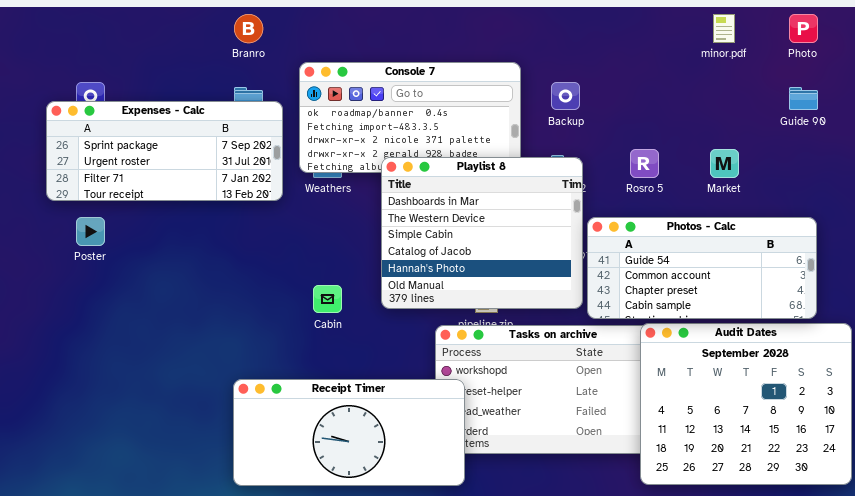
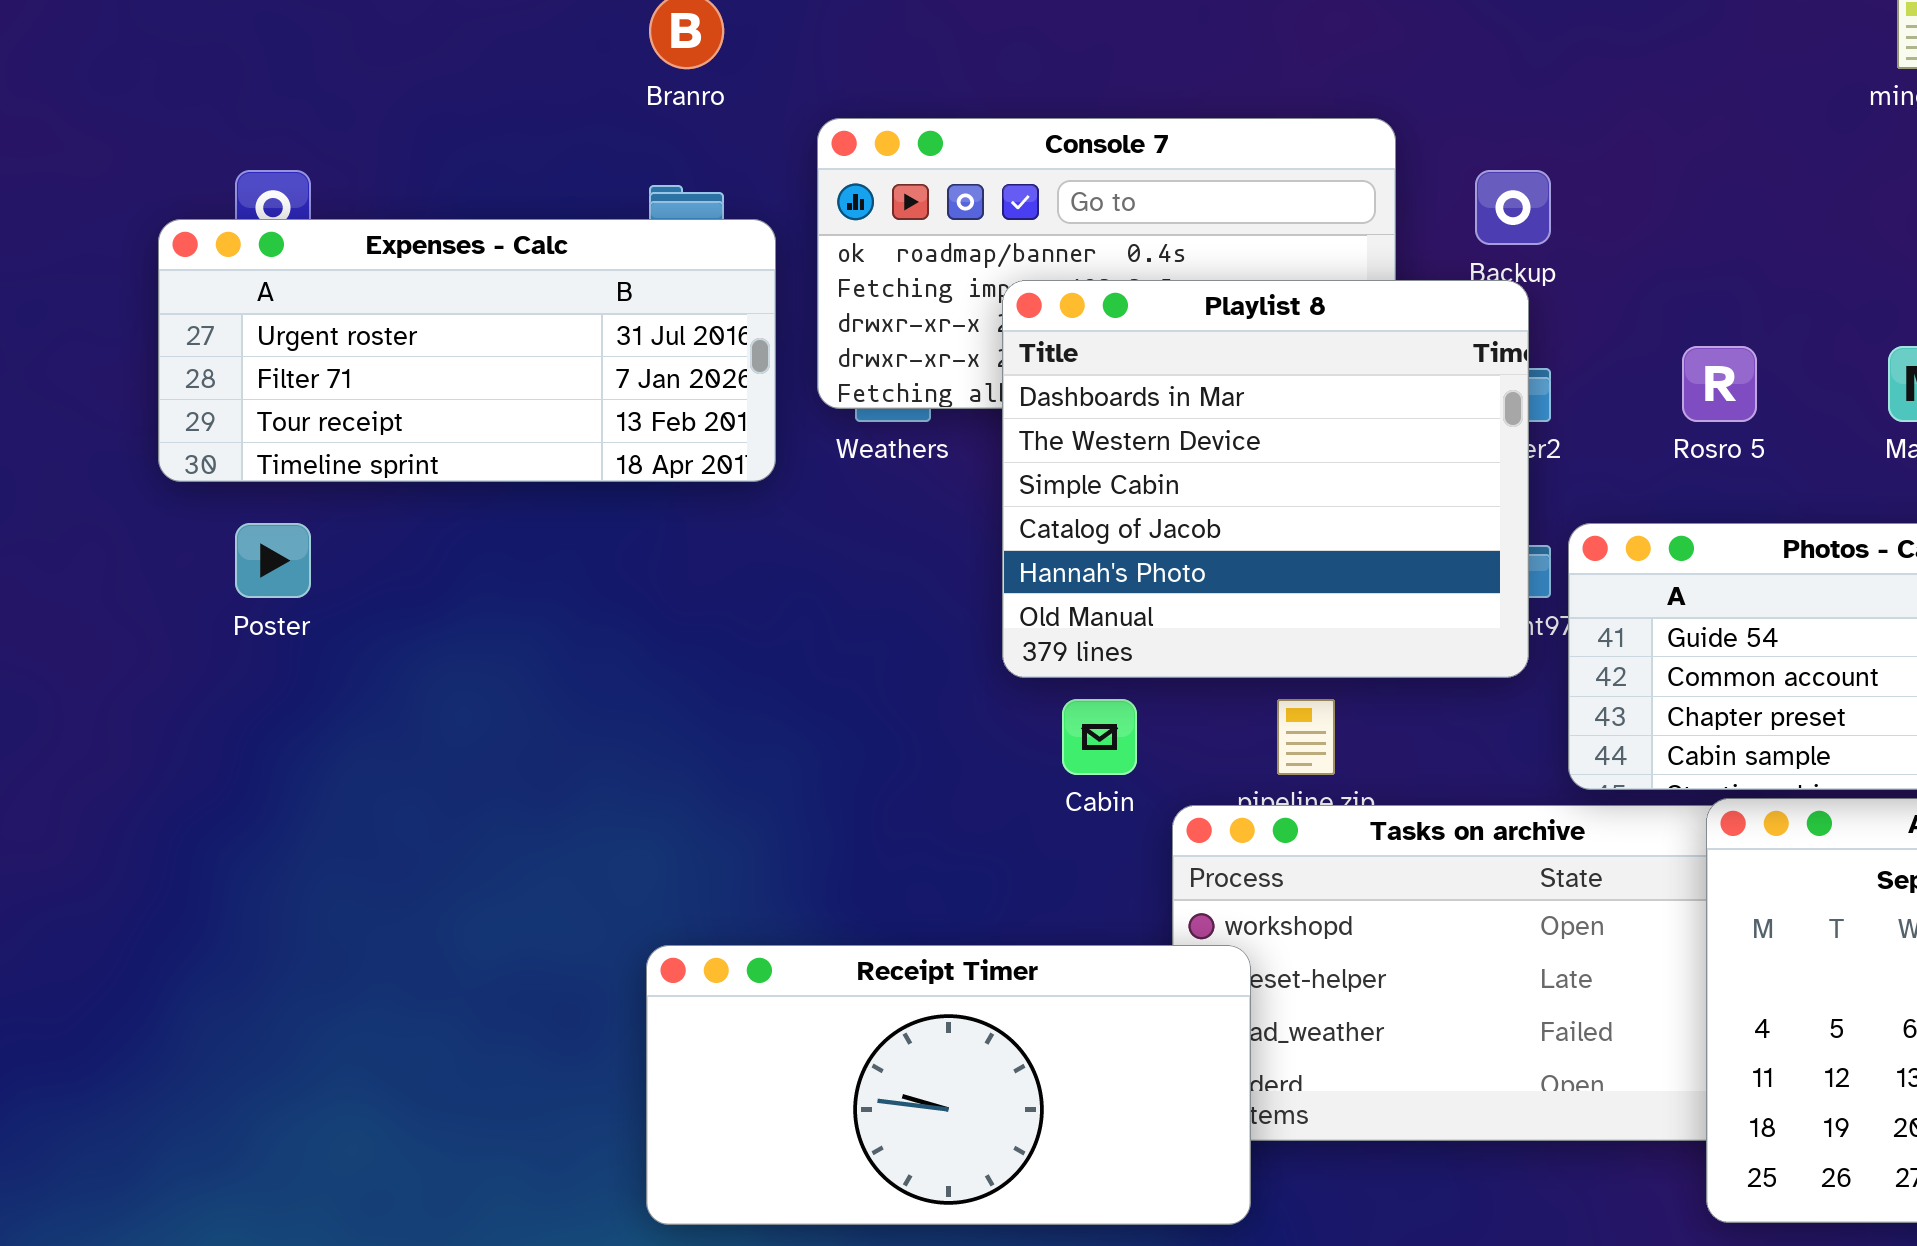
Expenses - Calc: [46,101,283,201] -> [158,219,776,482], scrolled down 1 row
Playlist 8: [381,157,583,309] -> [1002,280,1529,678], moved
Cabin: [313,285,342,313] -> [1062,699,1137,775], moved

